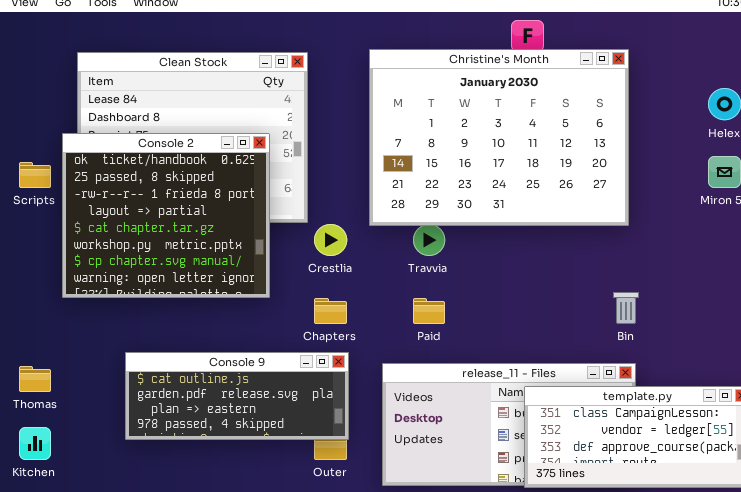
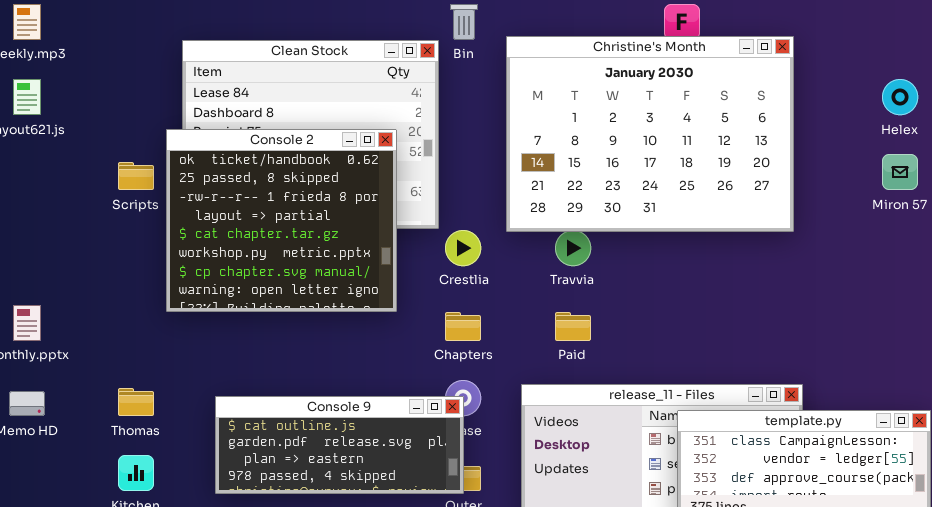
Bin: [613,292,639,324] -> [450,4,478,40], moved
Console 9: [125,352,349,440] -> [215,396,464,494], moved

